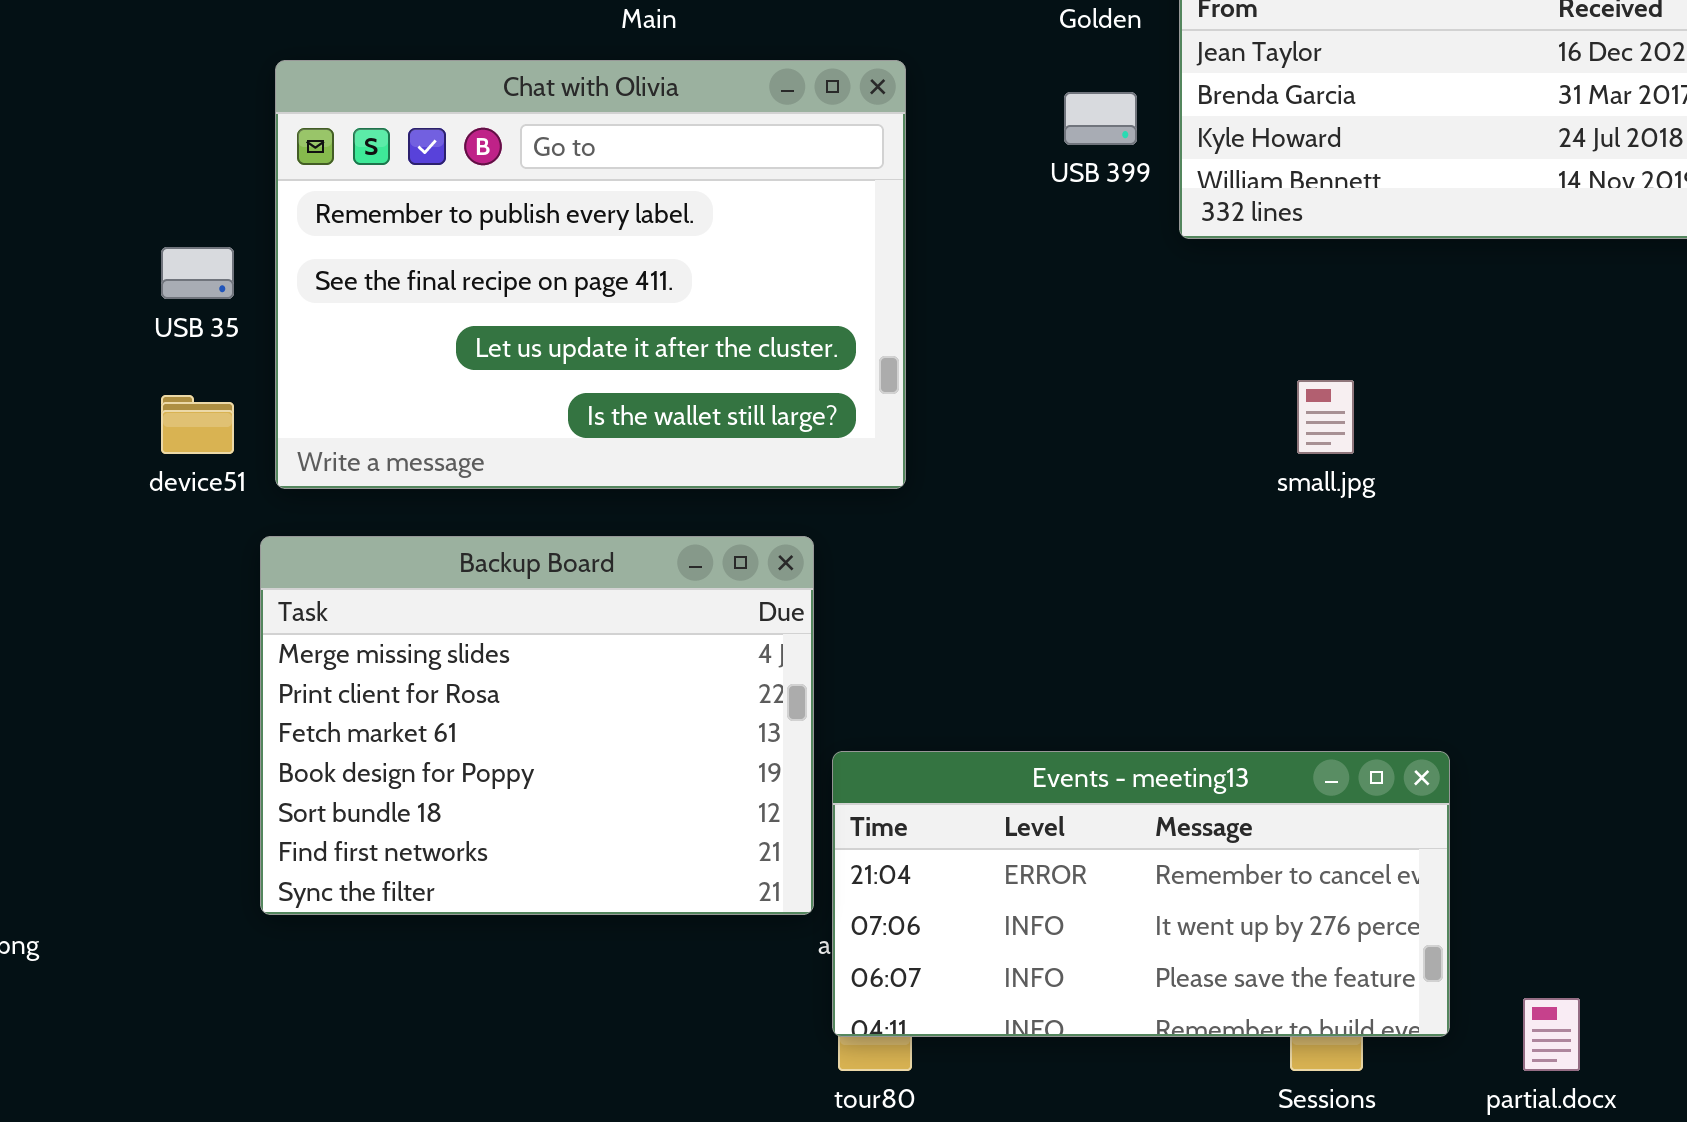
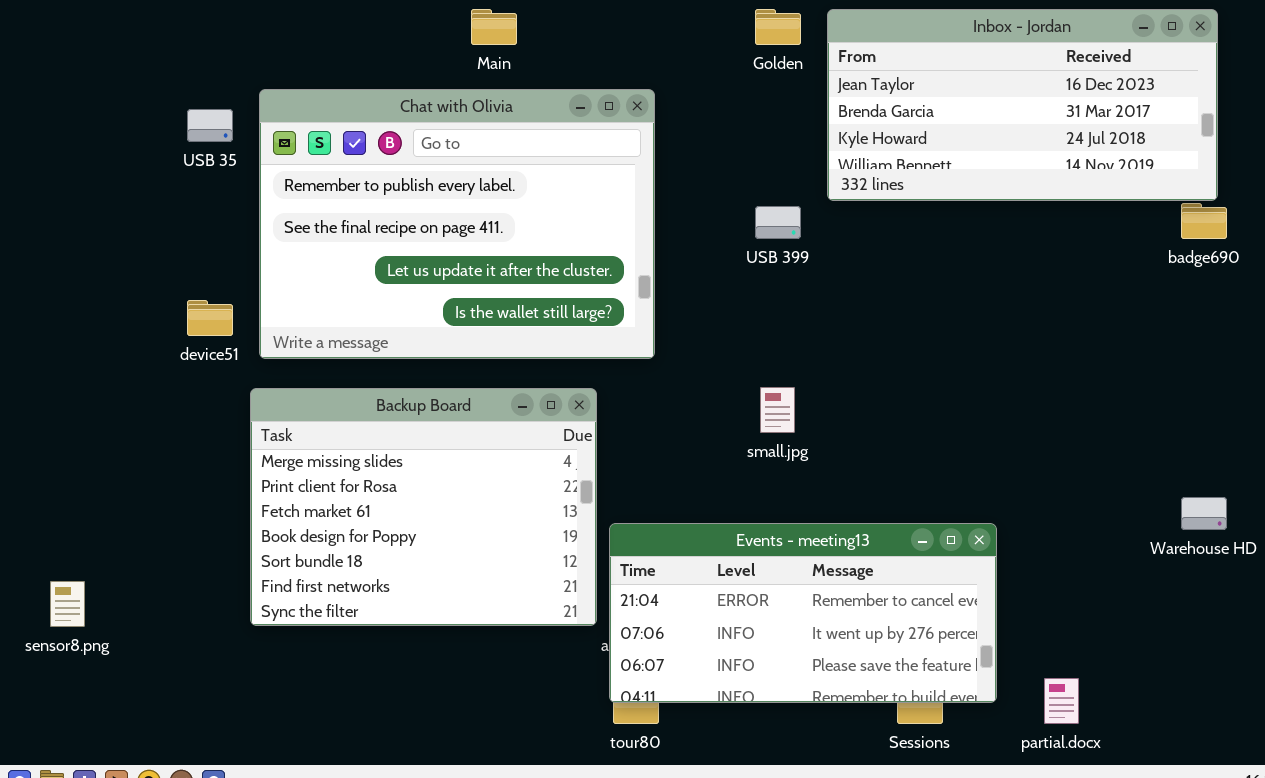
USB 399: [1064,92,1137,145] -> [755,206,801,239], moved
USB 35: [161,247,234,299] -> [187,109,233,142], moved
small.jpg: [1297,380,1354,454] -> [760,387,795,433], moved

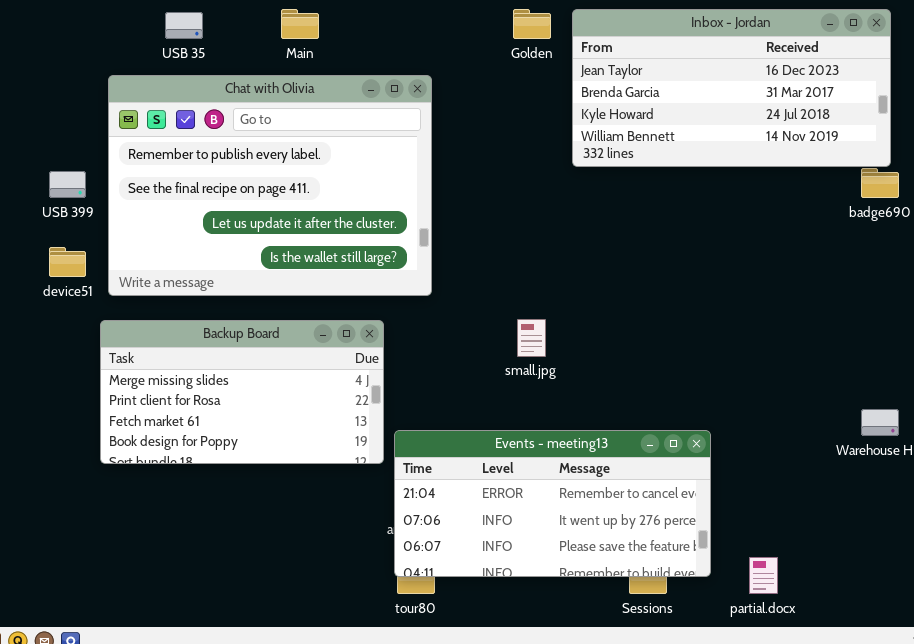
USB 35: [187,109,233,142] -> [165,12,203,39], moved
USB 399: [755,206,801,239] -> [49,171,86,198], moved
Backup Board: [250,388,597,626] -> [100,320,384,464], resized

